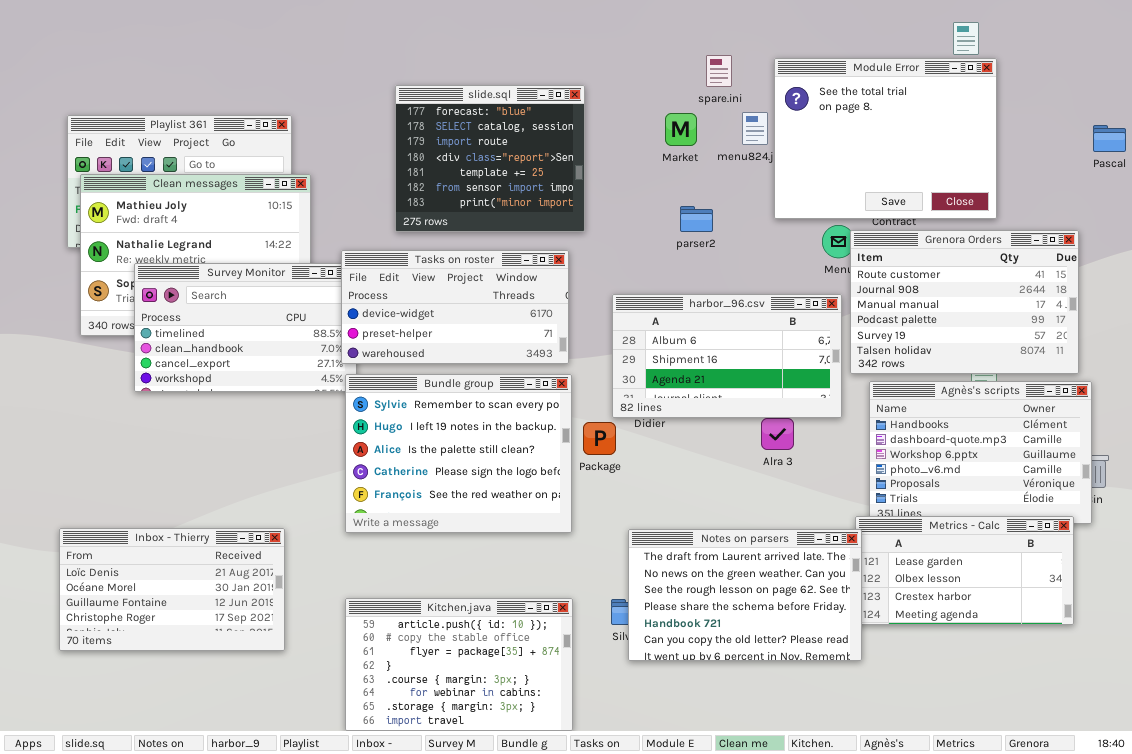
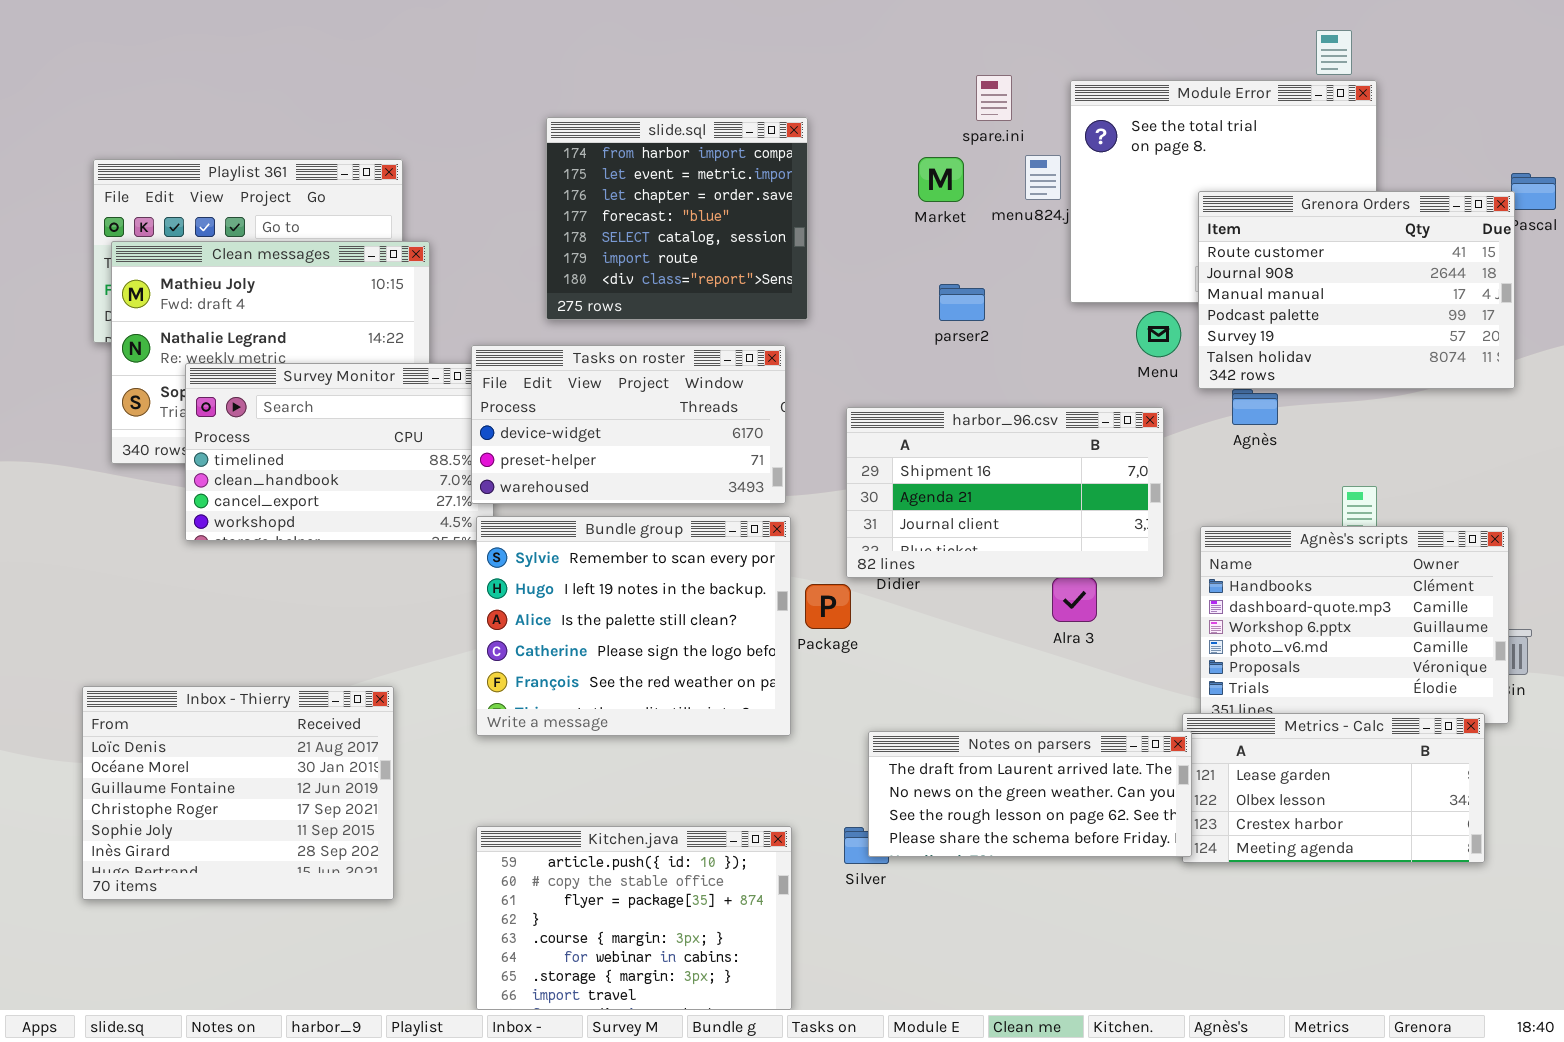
slide.sql: [395,85,585,232] -> [546,117,808,320], scrolled up 3 rows
Grenora Orders: [850,230,1079,374] -> [1198,191,1515,389], moved
harbor_96.csv: [612,294,842,418] -> [846,407,1164,578], scrolled down 1 row
Inbox - Thierry: [59,528,285,651] -> [82,686,394,900], resized
Notes on parsers: [628,529,862,661] -> [868,731,1192,857], resized

